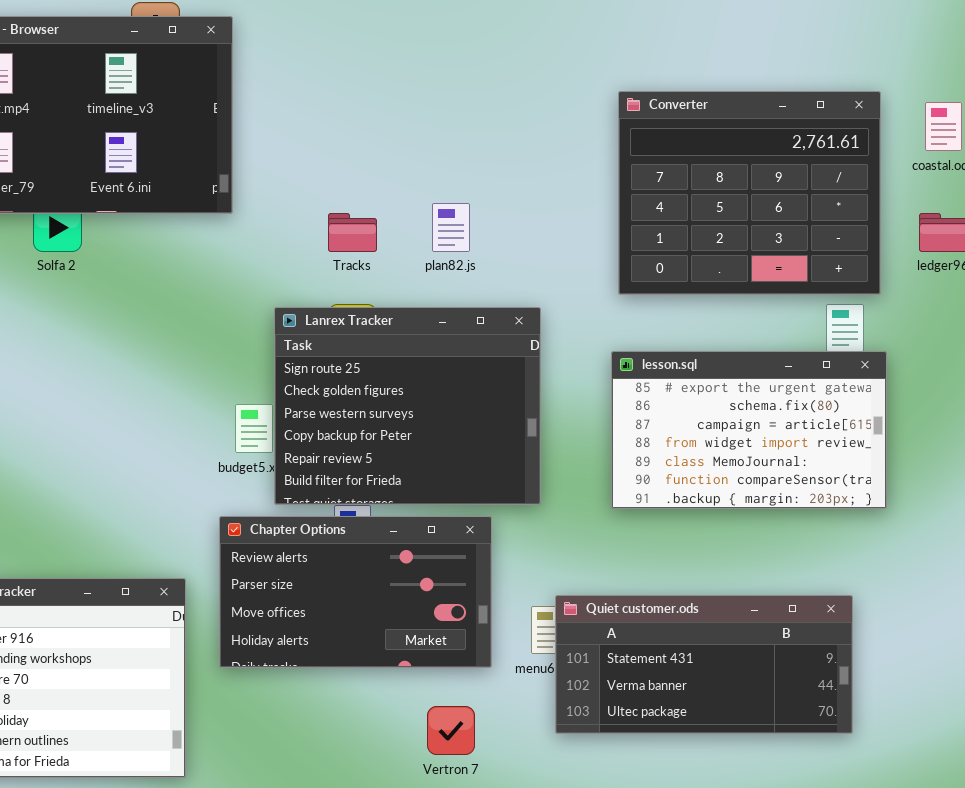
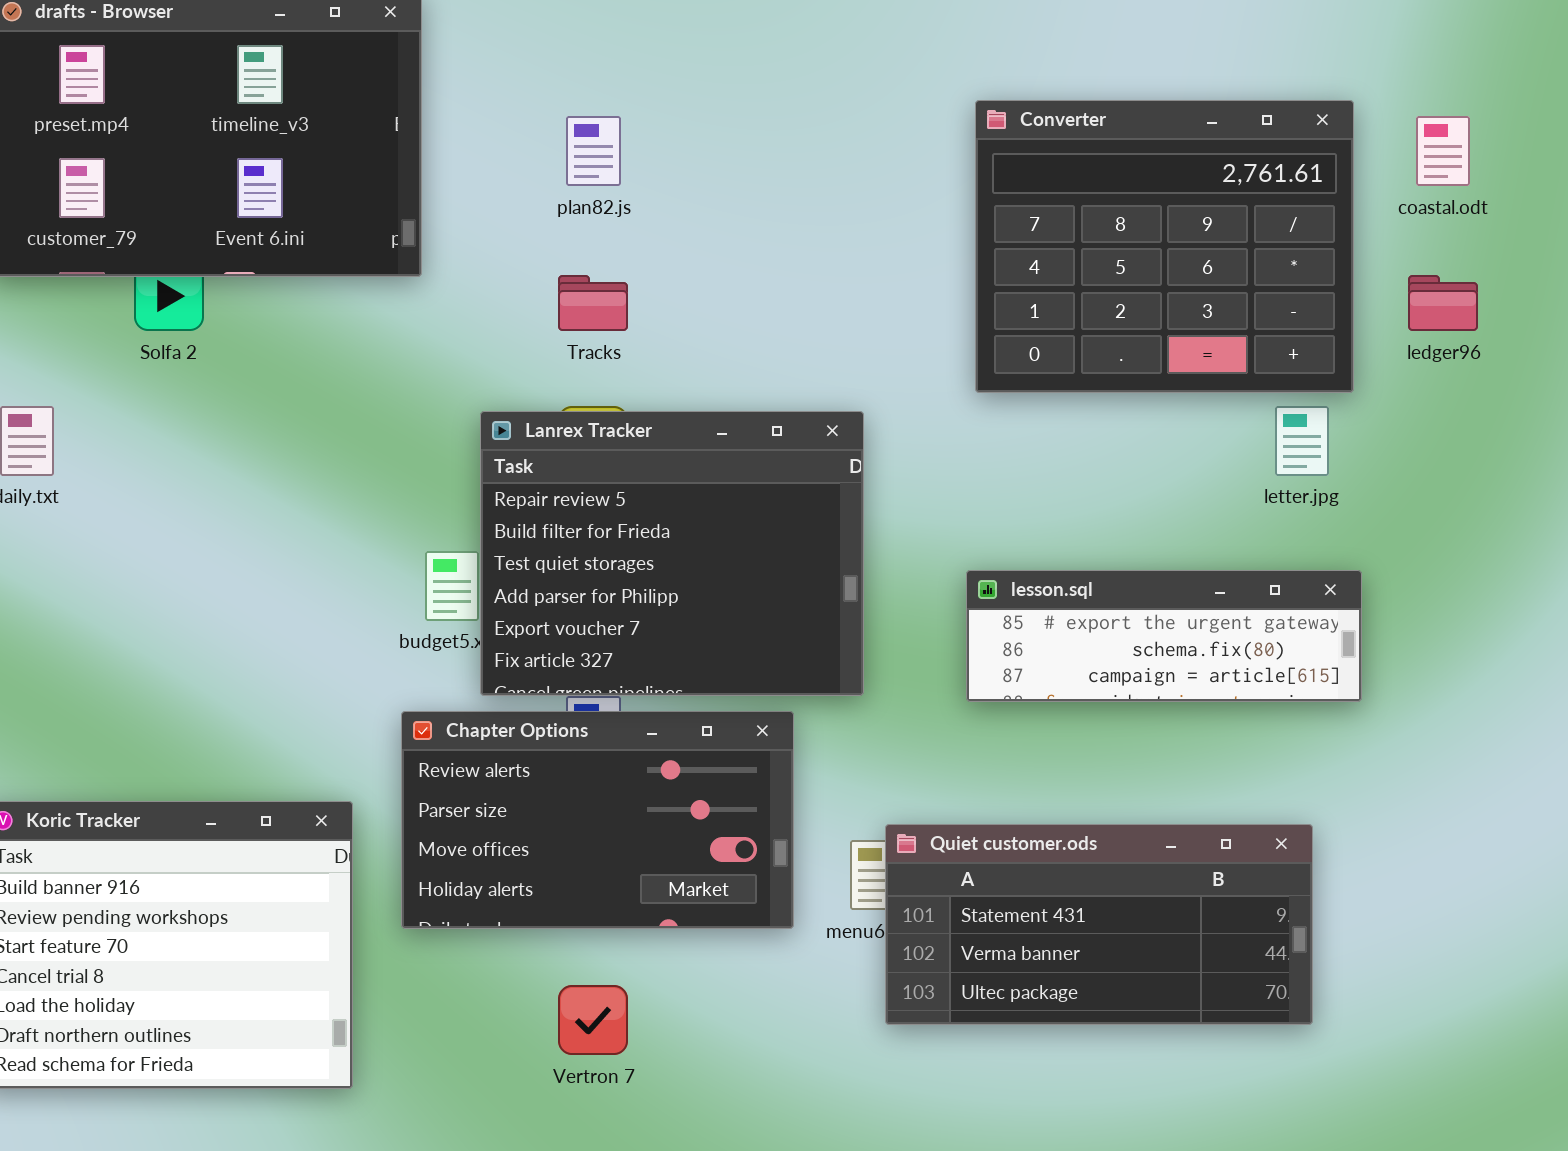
plan82.js: [432,203,470,252] -> [566,116,621,186], moved
Lanrex Tracker: [274,307,541,505] -> [480,411,864,696], scrolled down 4 rows
lesson.sql: [611,351,887,509] -> [966,570,1362,702], resized
Vertron 7: [427,706,475,755] -> [558,985,628,1055], moved

